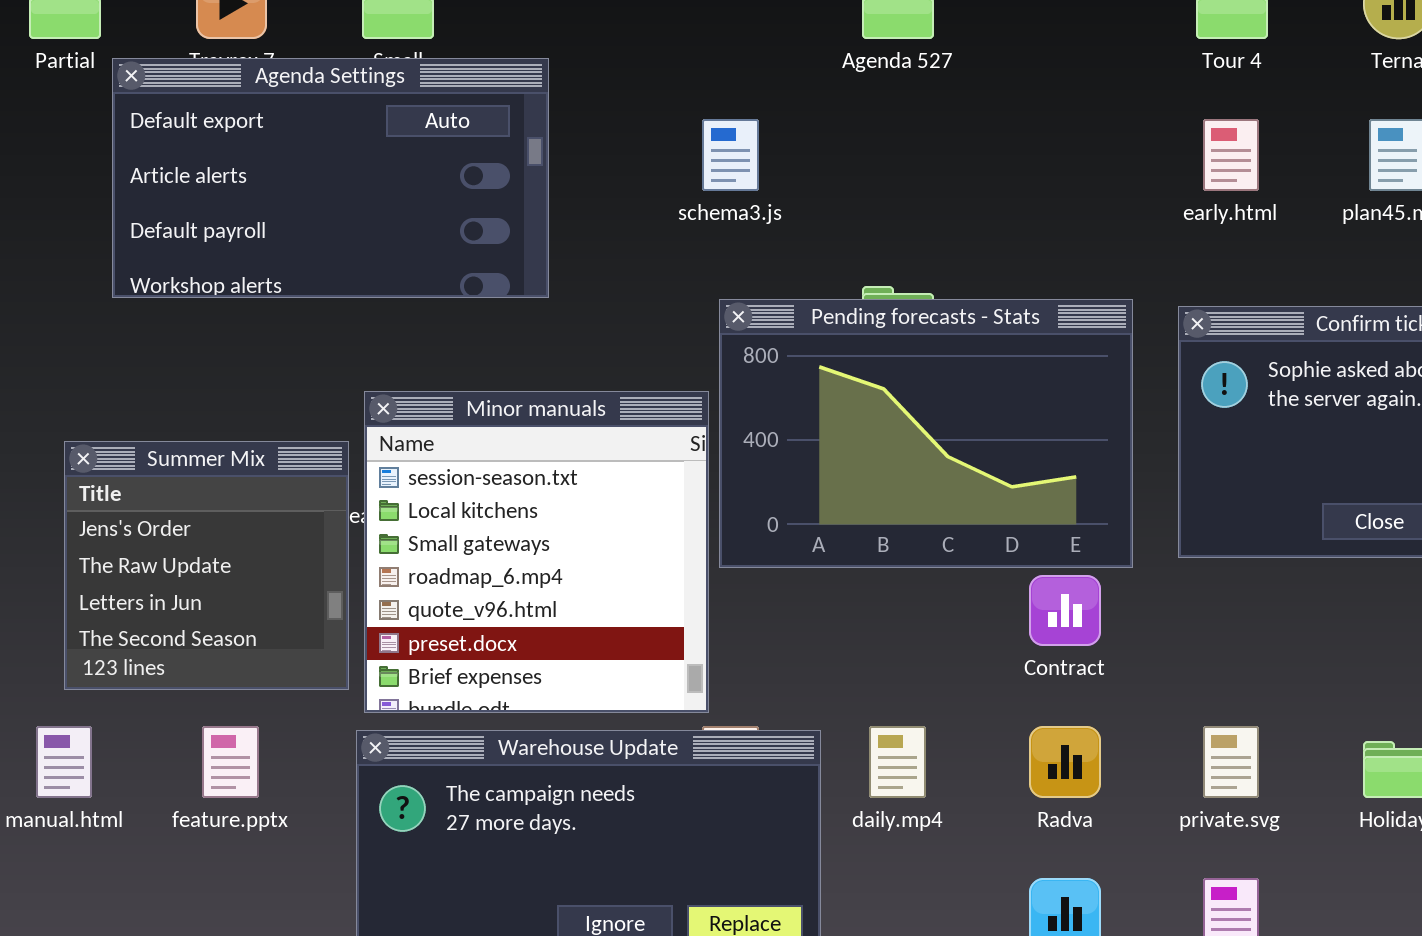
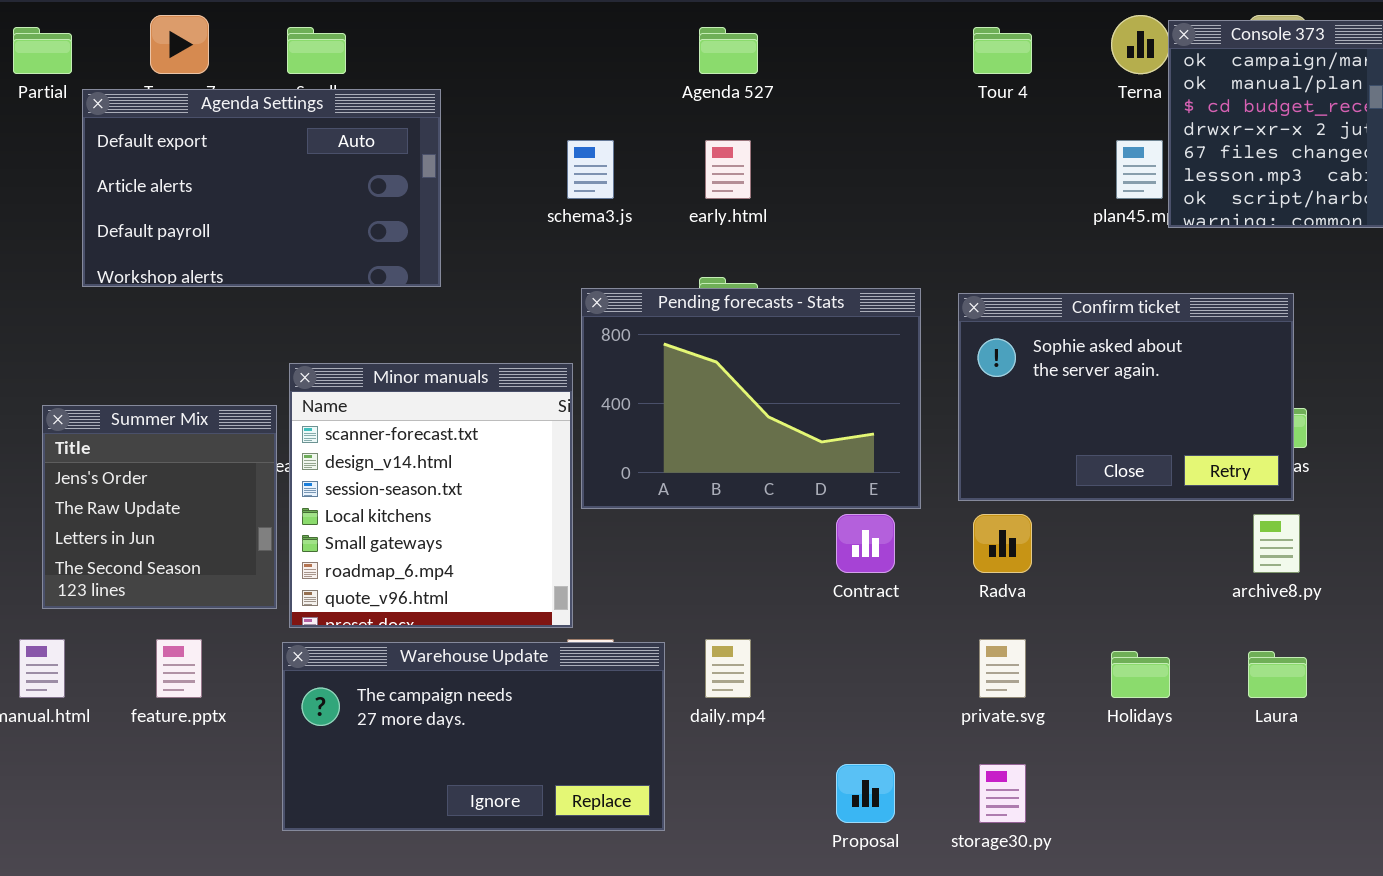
early.html: [1203,119,1259,191] -> [705,140,751,199], moved
Minor manuals: [364,391,709,713] -> [289,363,573,628], scrolled up 2 rows
Radva: [1029,726,1101,798] -> [973,514,1032,573], moved

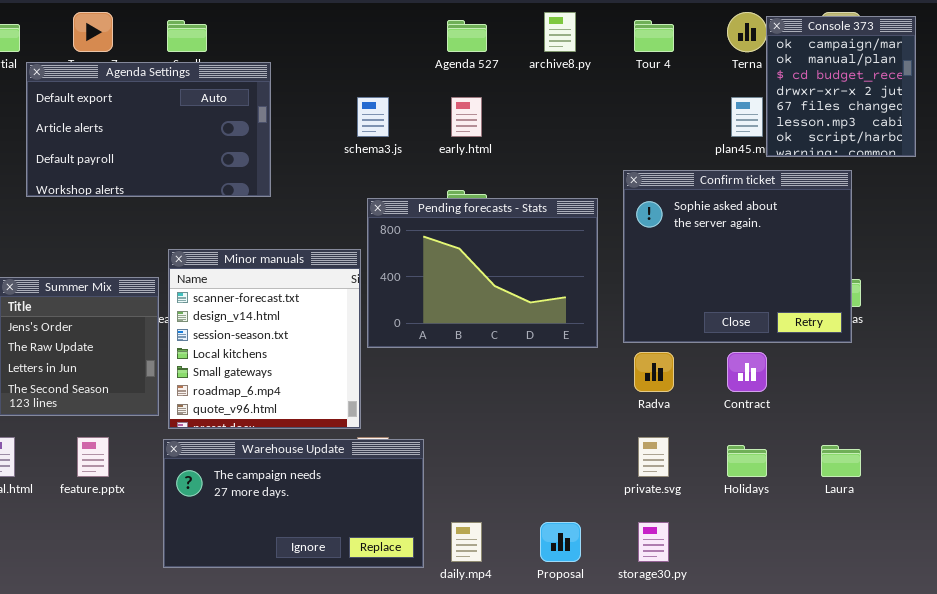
Confirm ticket: [958,293,1294,501] -> [623,170,852,343], resized
Contract: [836,514,895,573] -> [727,352,767,392], moved
archive8.py: [1253,514,1300,573] -> [544,12,576,52], moved
daily.mp4: [705,639,751,698] -> [451,522,482,562], moved

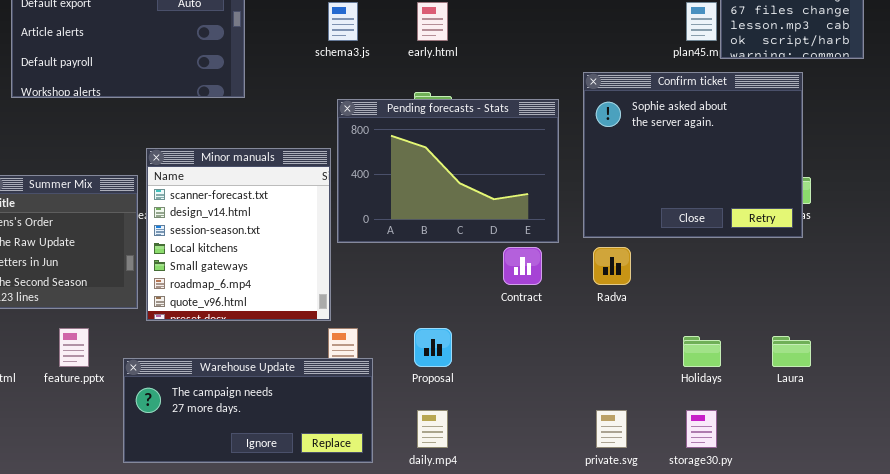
Contract: [727,352,767,392] -> [503,247,542,285], moved
private.svg: [638,437,669,477] -> [596,410,627,448], moved
Warehouse Update: [163,439,424,568] -> [123,358,373,463], moved, resized
Proposal: [540,522,581,562] -> [414,328,452,367], moved
storage30.py: [638,522,669,562] -> [686,410,717,448], moved

